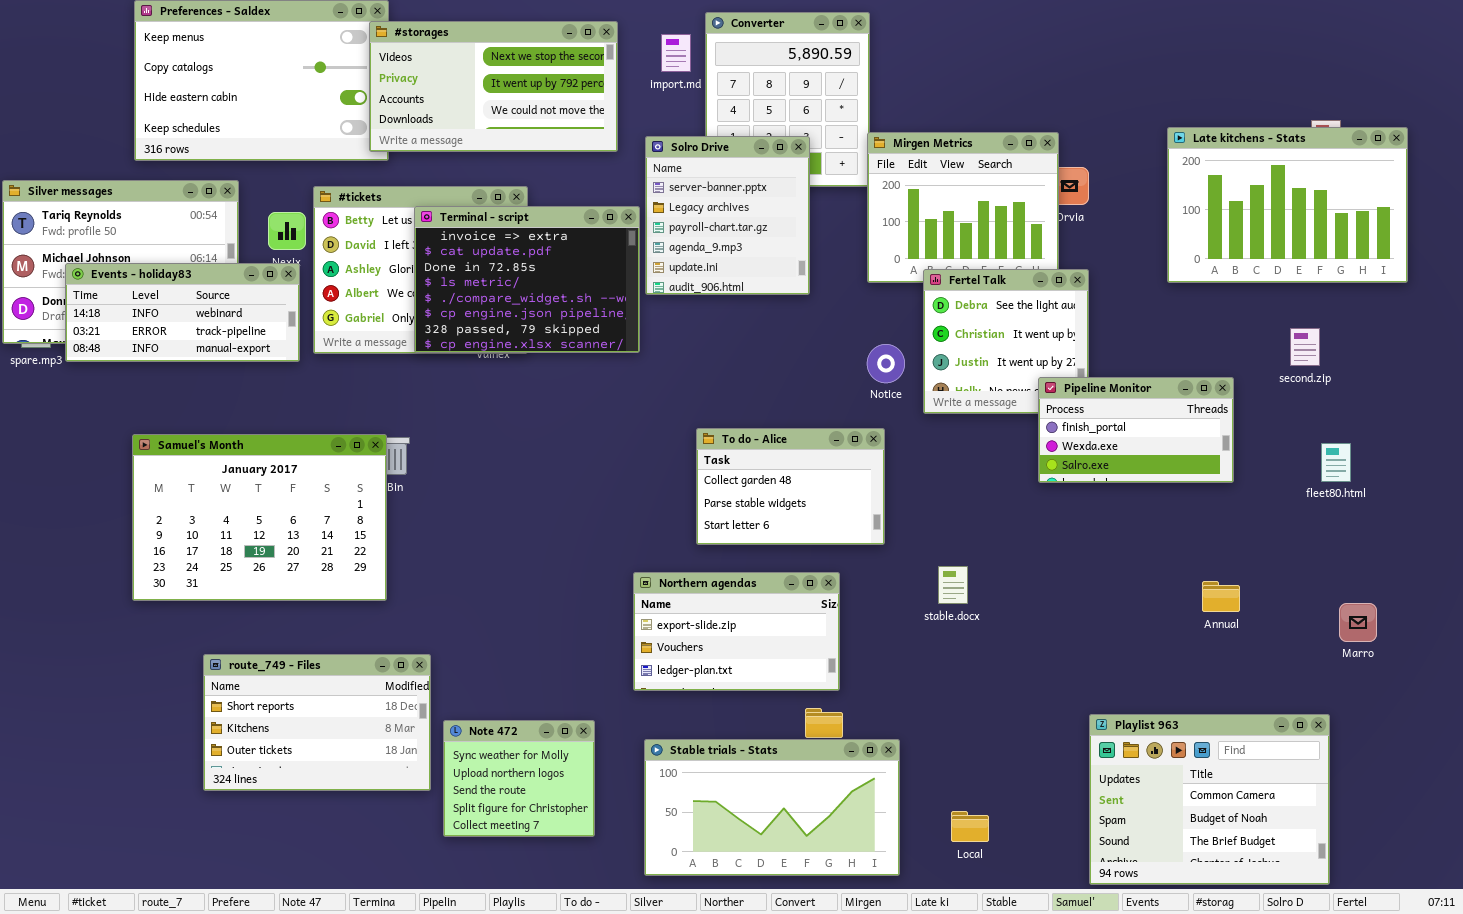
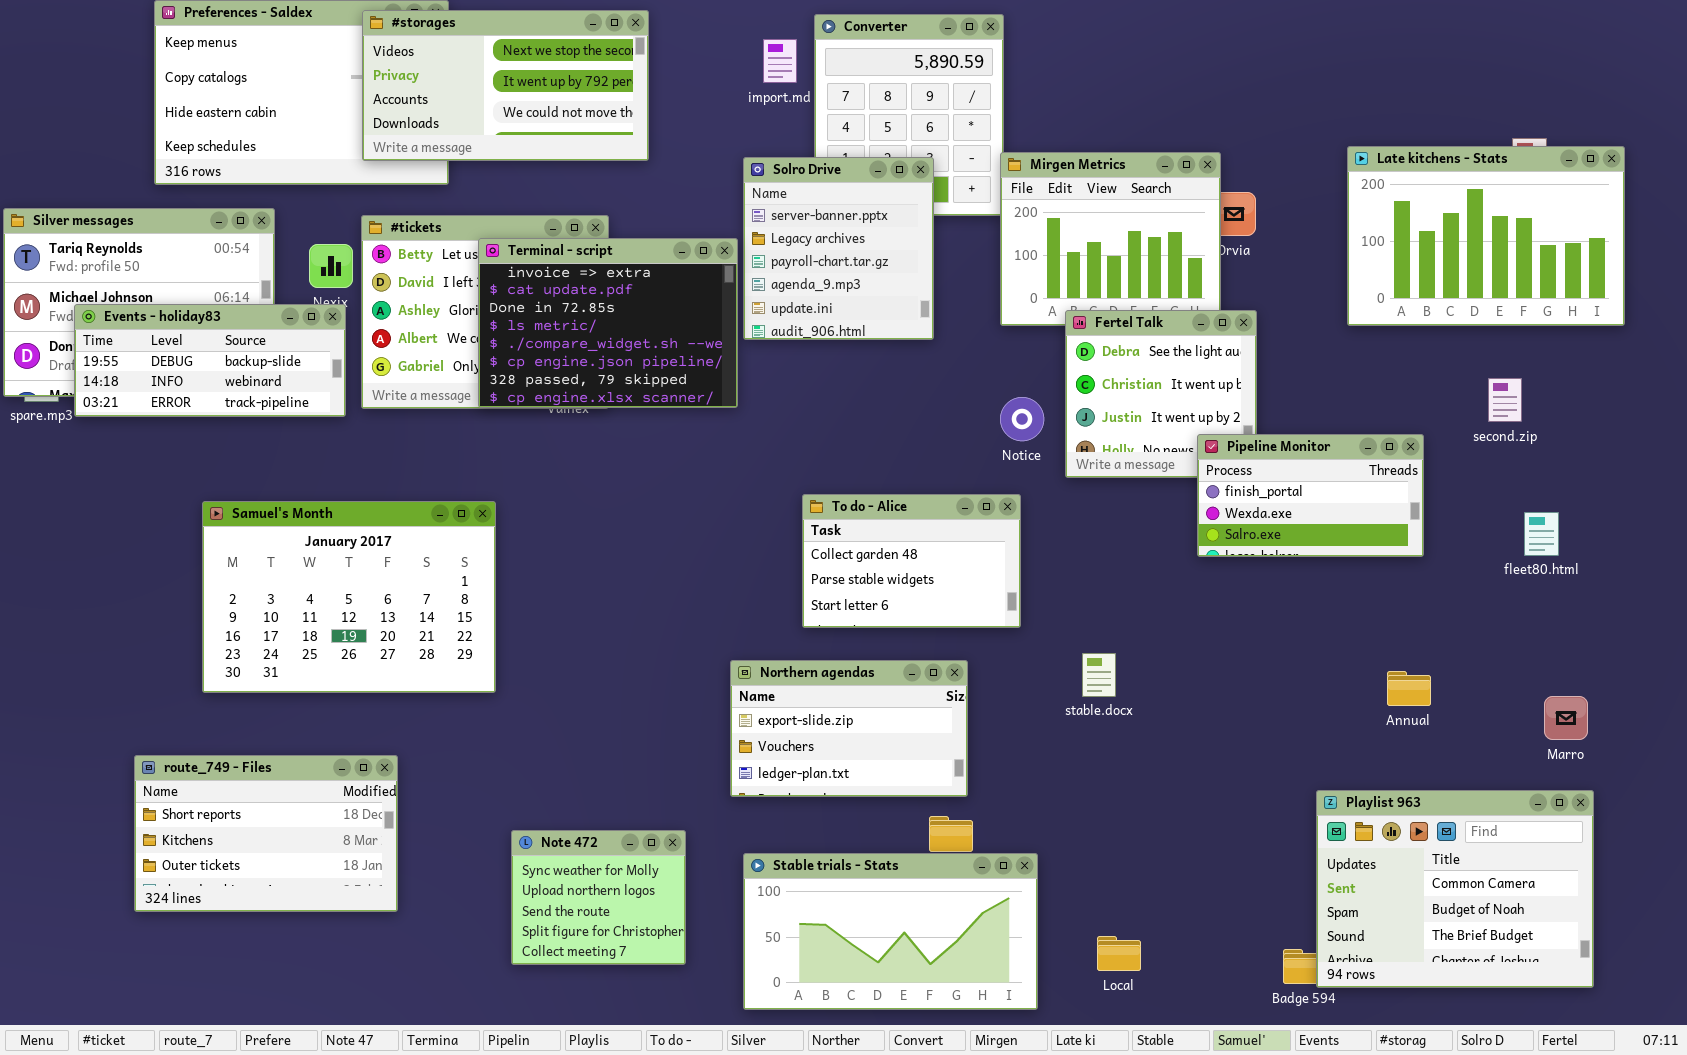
#storages: [369,21,618,152] -> [362,10,649,161], moved
Events - holiday83: [65,263,300,362] -> [74,304,346,417], scrolled up 1 row
Samuel's Month: [132,434,387,601] -> [202,501,496,693], moved
route_749 - Files: [203,654,431,791] -> [134,755,398,912], moved
Playlist 963: [1089,714,1330,885] -> [1316,790,1594,988], moved

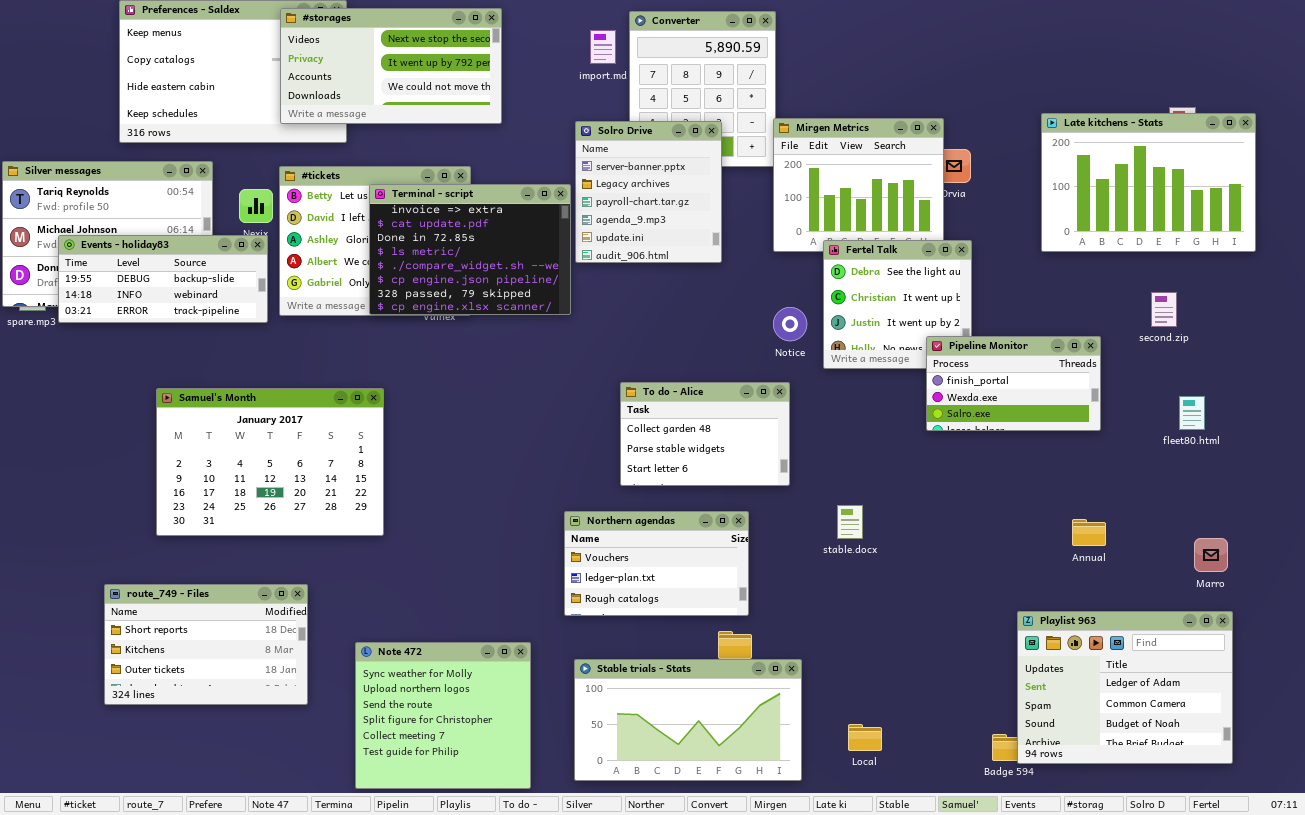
Northern agendas: [730,660,968,797] -> [564,511,749,616], scrolled down 1 row
Playlist 963: [1316,790,1594,988] -> [1017,611,1233,764], scrolled up 1 row
Note 472: [511,830,686,965] -> [355,642,531,789], resized

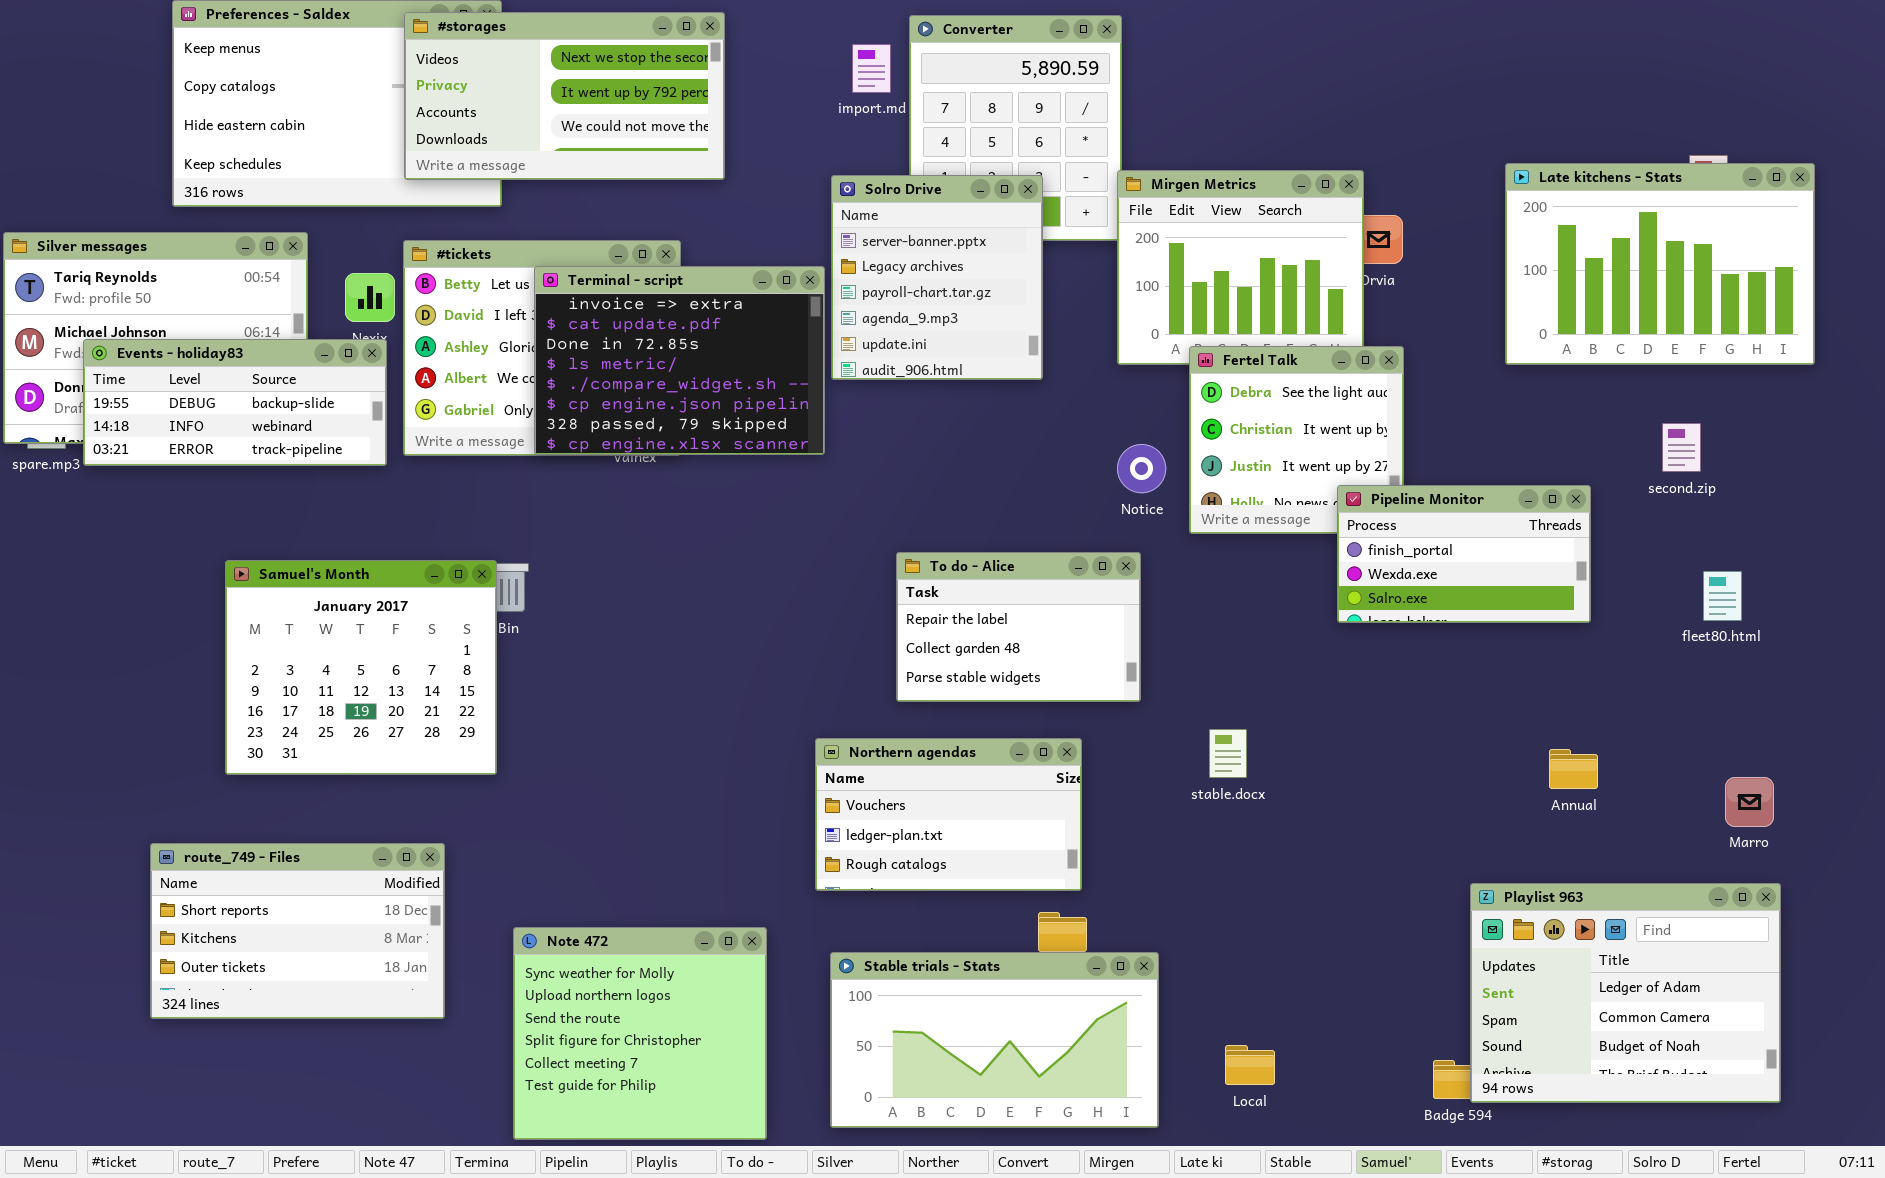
To do - Alice: [620,382,790,486] -> [896,552,1141,702], scrolled up 1 row
Samuel's Month: [156,388,384,536] -> [225,560,497,775], resized

